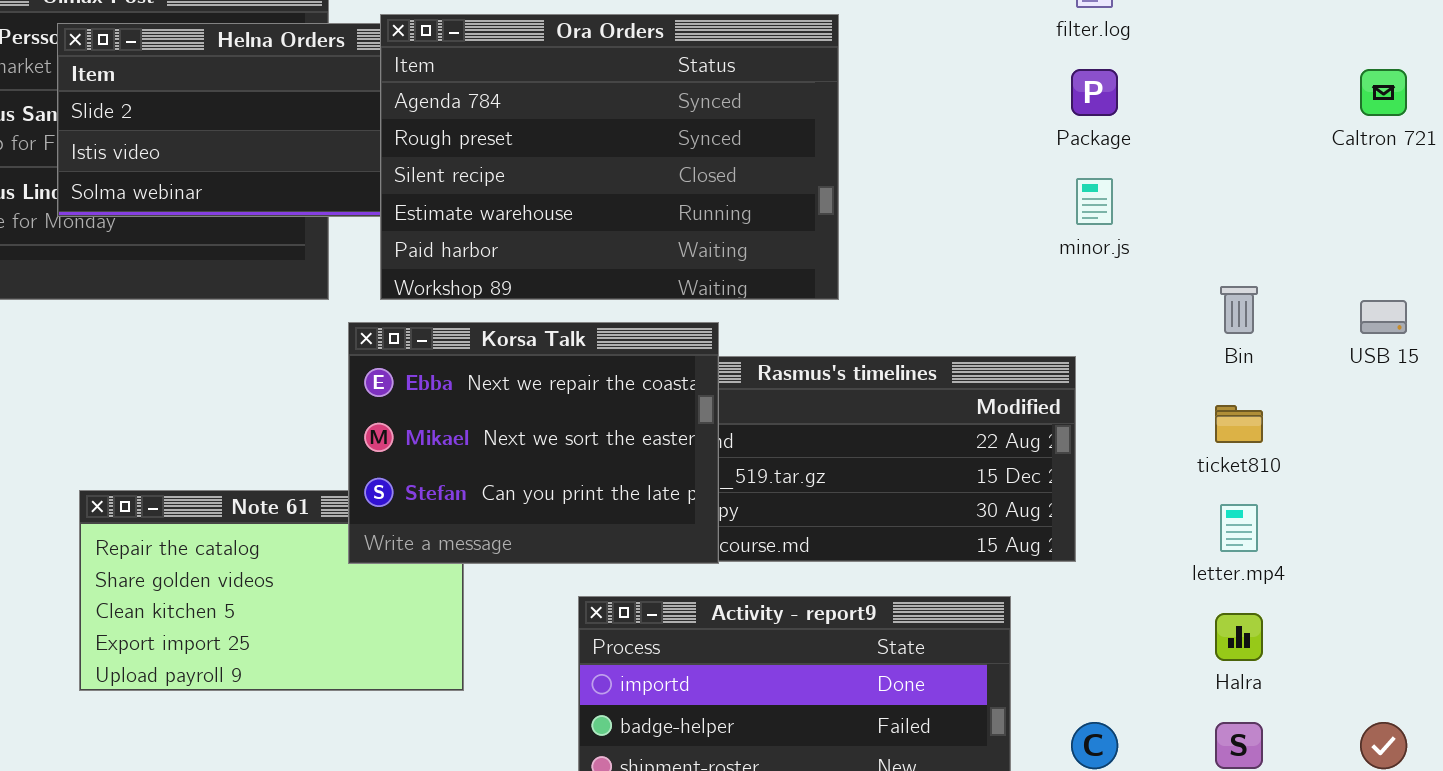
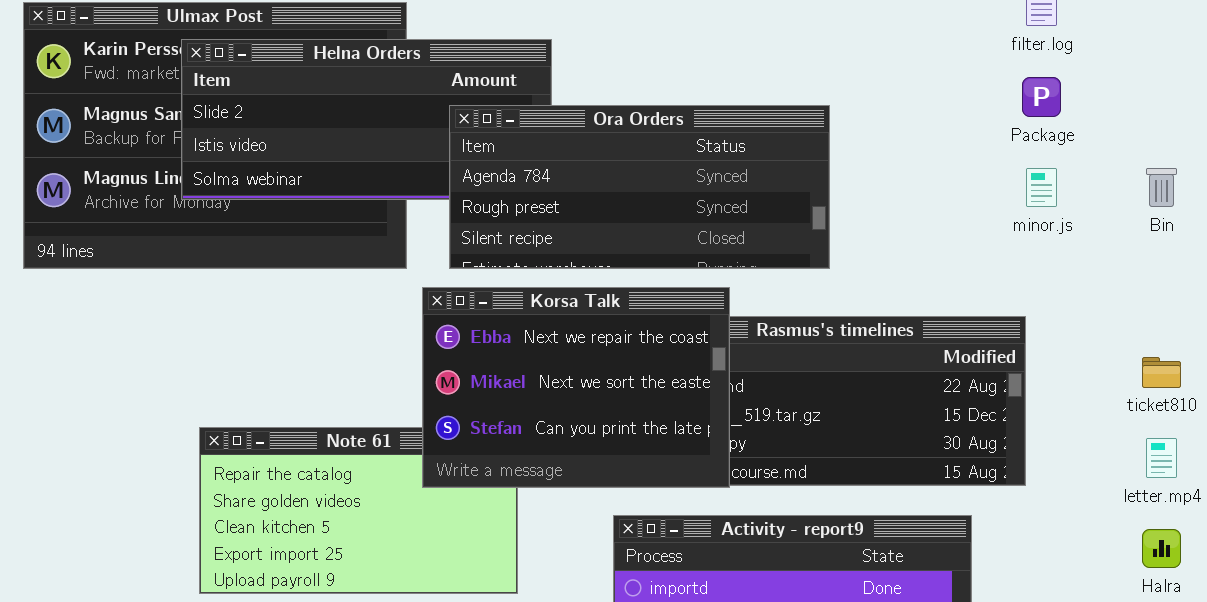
Ora Orders: [380,14,839,300] -> [449,105,830,269], resized
Bin: [1220,286,1258,334] -> [1146,168,1177,207], moved

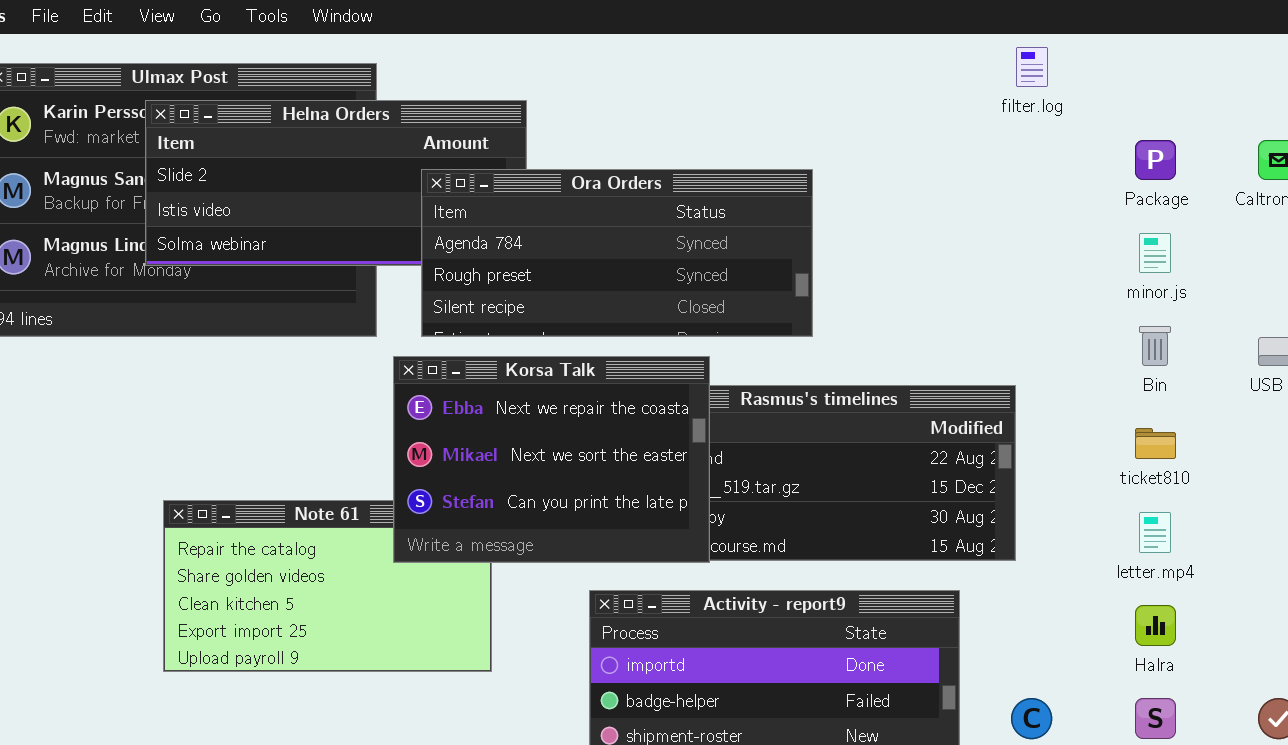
Package: [1022,77,1061,117] -> [1135,140,1176,180], moved
minor.js: [1026,168,1057,207] -> [1139,233,1171,273], moved
Bin: [1146,168,1177,207] -> [1139,326,1171,366], moved

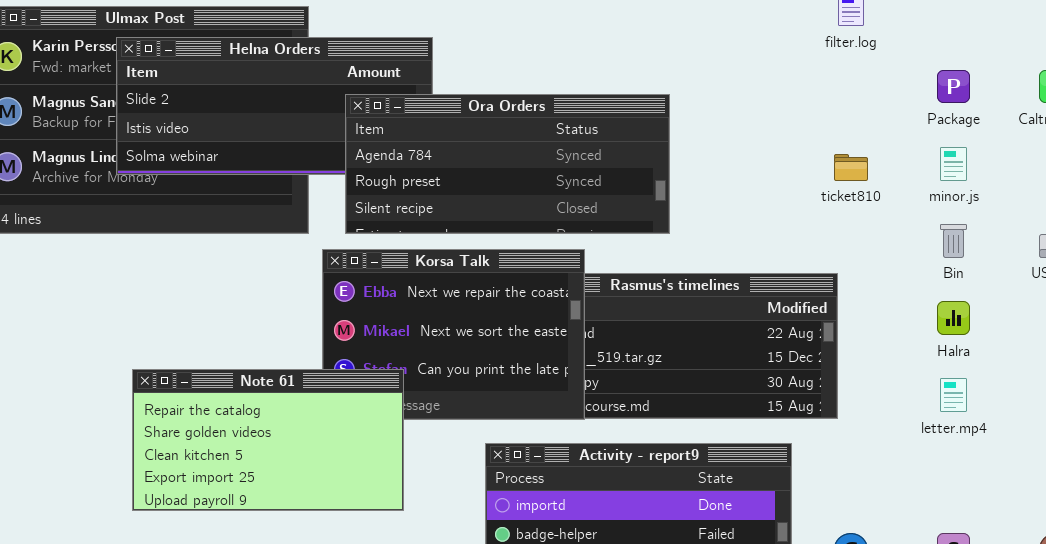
ticket810: [1135,428,1176,459] -> [834,154,868,181], moved
Note 61: [163,500,492,672] -> [132,369,404,511], raised
Halra: [1135,605,1176,646] -> [937,301,970,335], moved

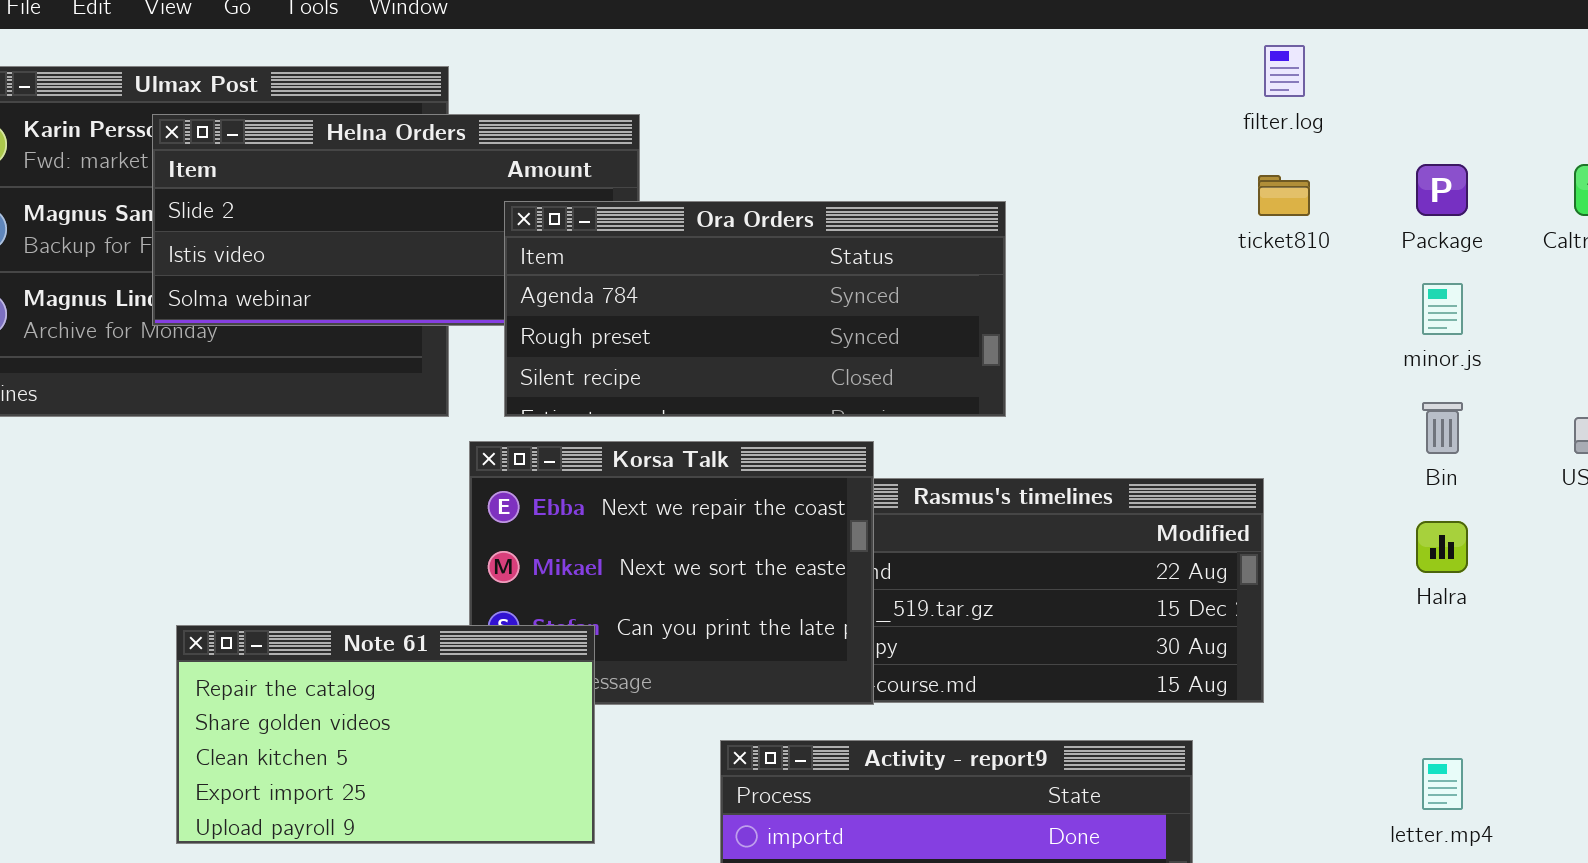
ticket810: [834,154,868,181] -> [1258,175,1310,216], moved
letter.mp4: [940,378,967,412] -> [1422,758,1463,810], moved

